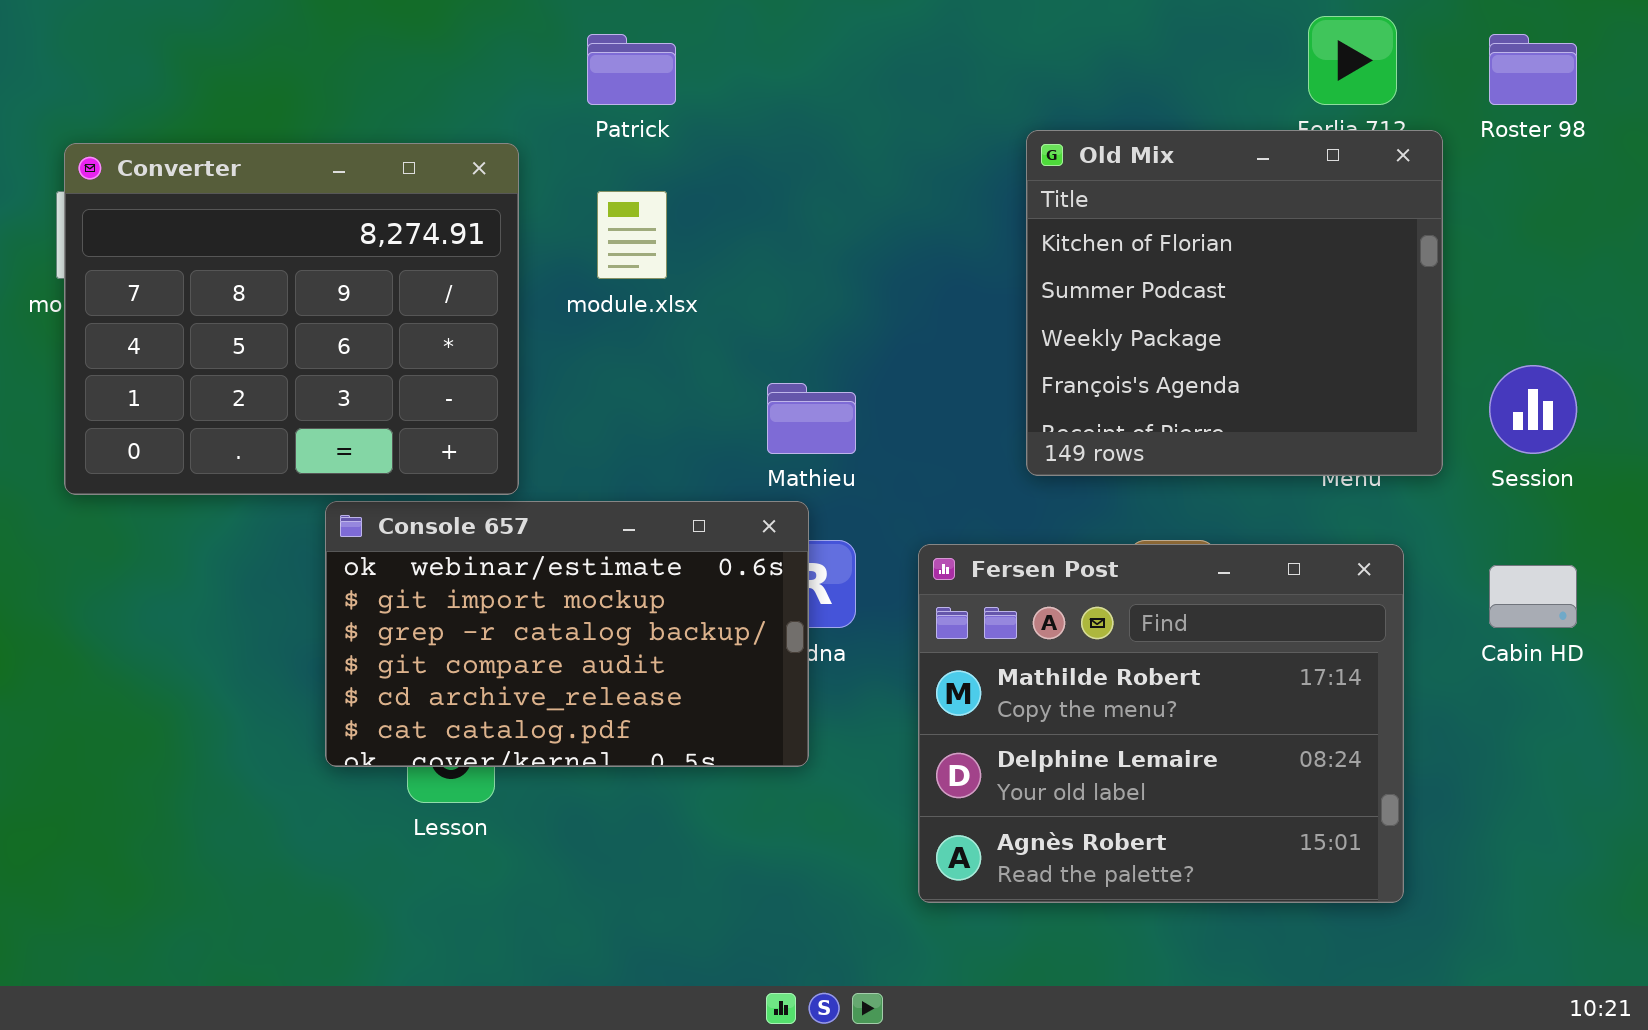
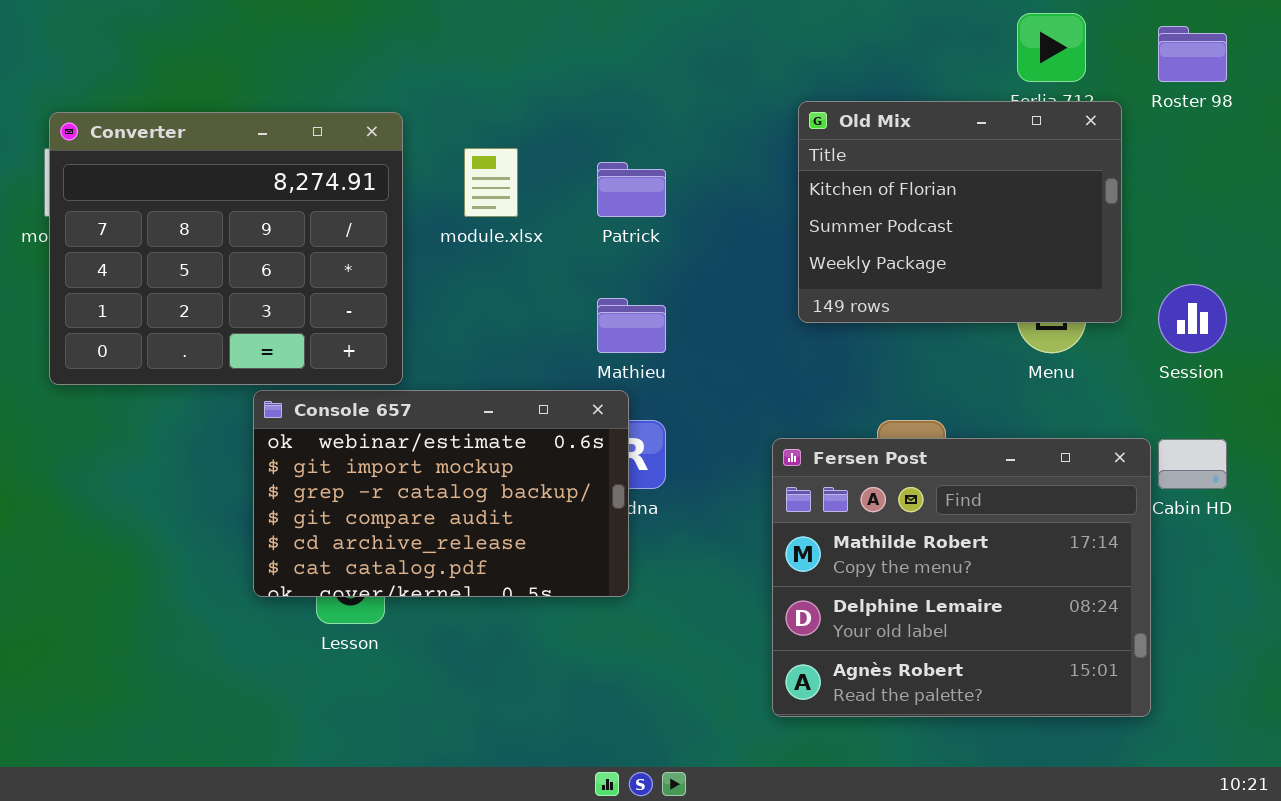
Patrick: [587,34,676,105] -> [597,162,666,217], moved
Old Mix: [1026,130,1443,476] -> [798,101,1122,323], resized
Fersen Post: [918,544,1404,903] -> [772,438,1151,717], moved

